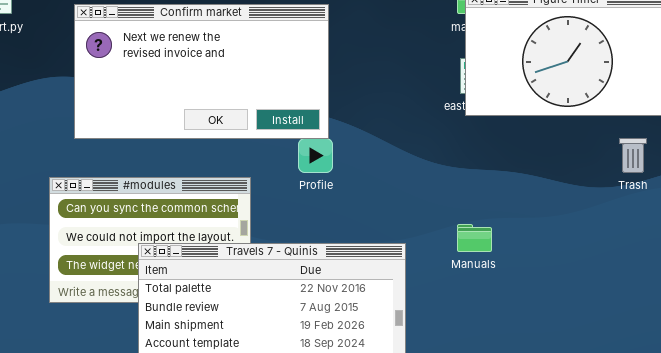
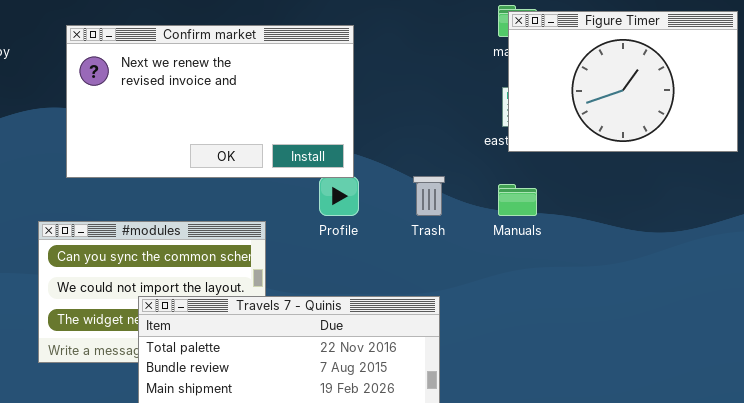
Trash: [619,138,647,173] -> [413,176,445,216], moved
Manuals: [457,224,492,252] -> [498,184,537,216], moved

